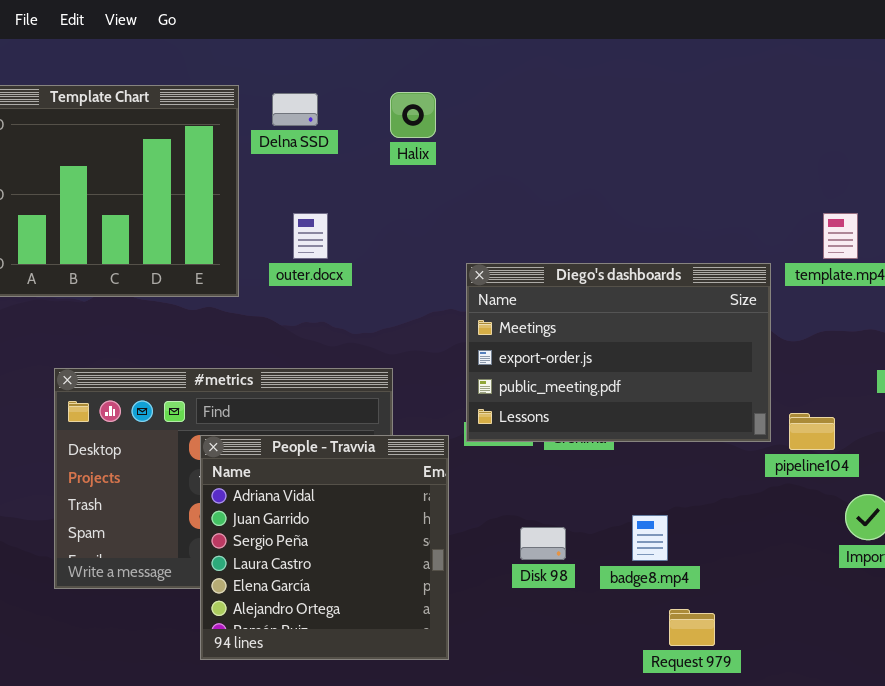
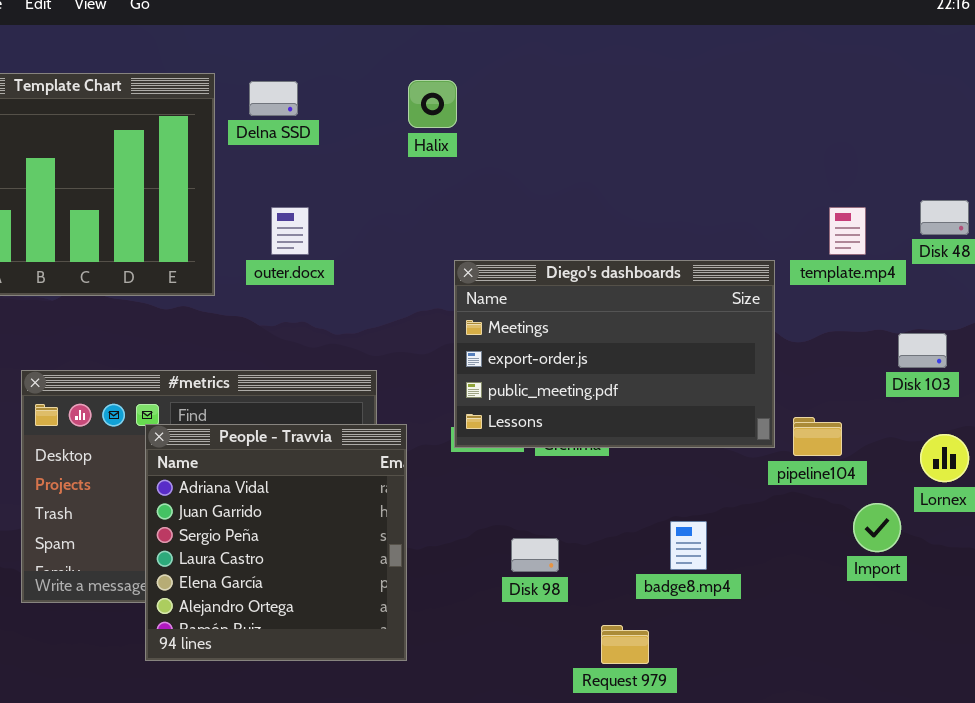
Halix: [390,92,436,138] -> [408,80,457,128], moved
People - Travvia: [200,435,449,660] -> [145,424,407,661], moved
badge8.mp4: [632,515,668,561] -> [670,521,707,570], moved
Request 979: [669,609,715,646] -> [601,625,649,664], moved

